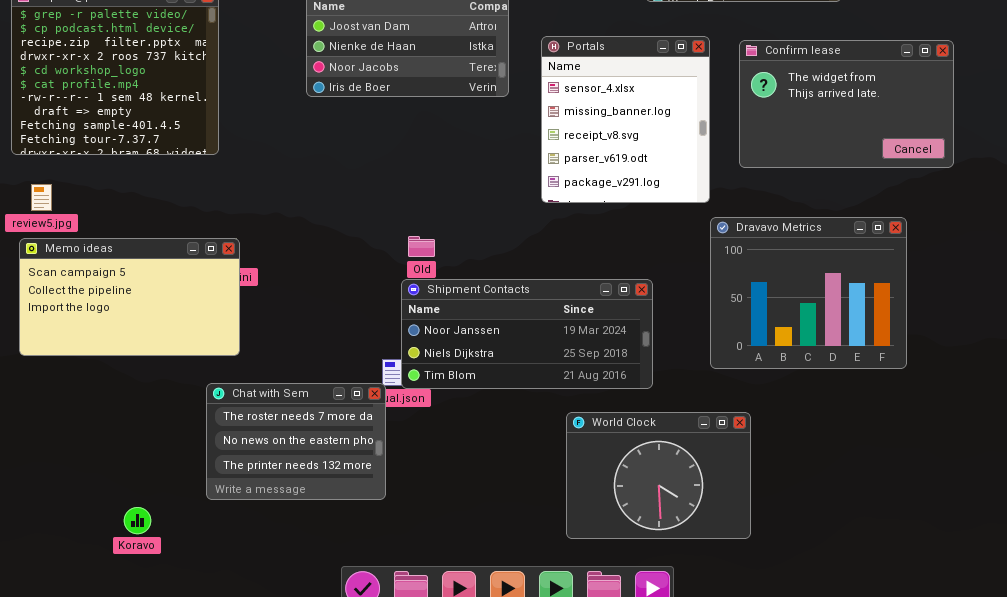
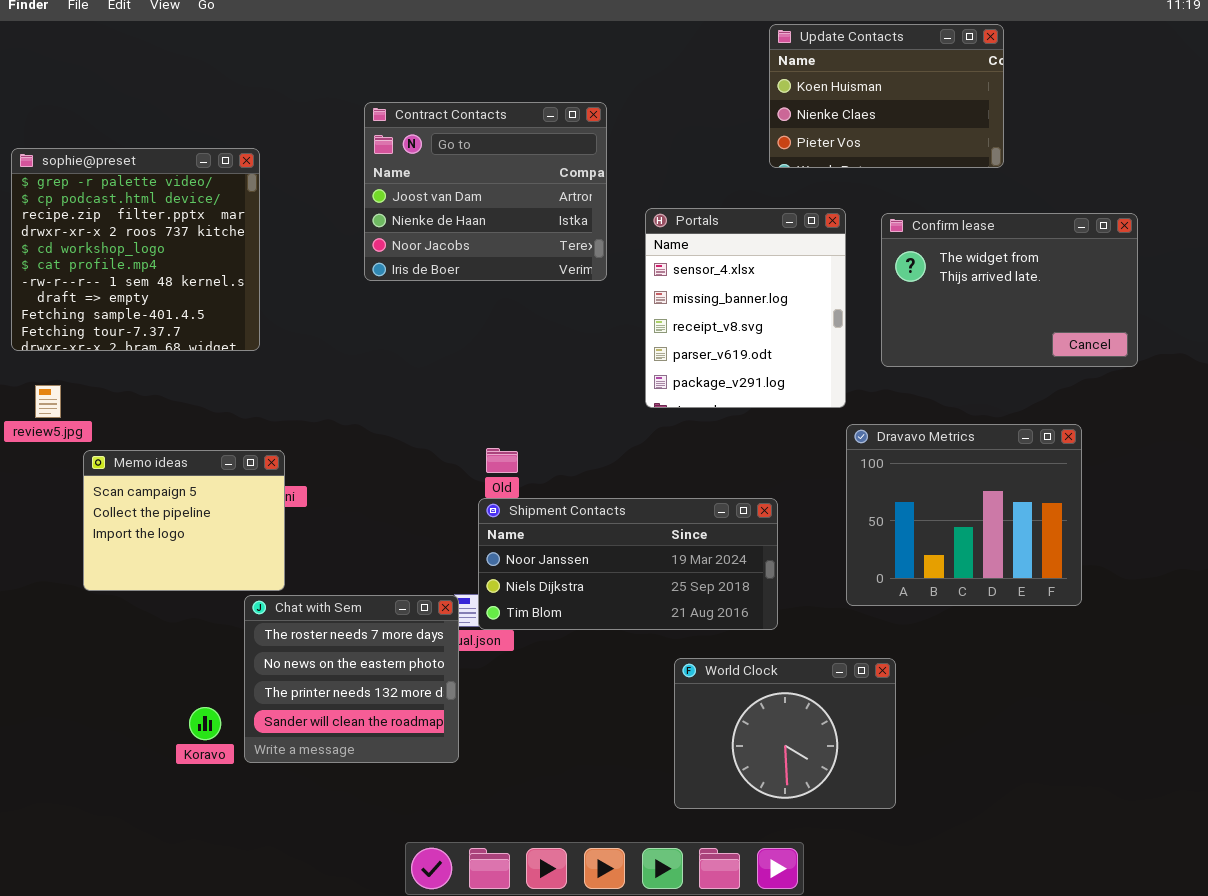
Memo ideas: [19,238,240,356] -> [83,450,285,591], resized
Chat with Sem: [206,383,386,500] -> [244,595,459,763], resized
Koravo: [124,507,151,534] -> [189,707,221,740], moved

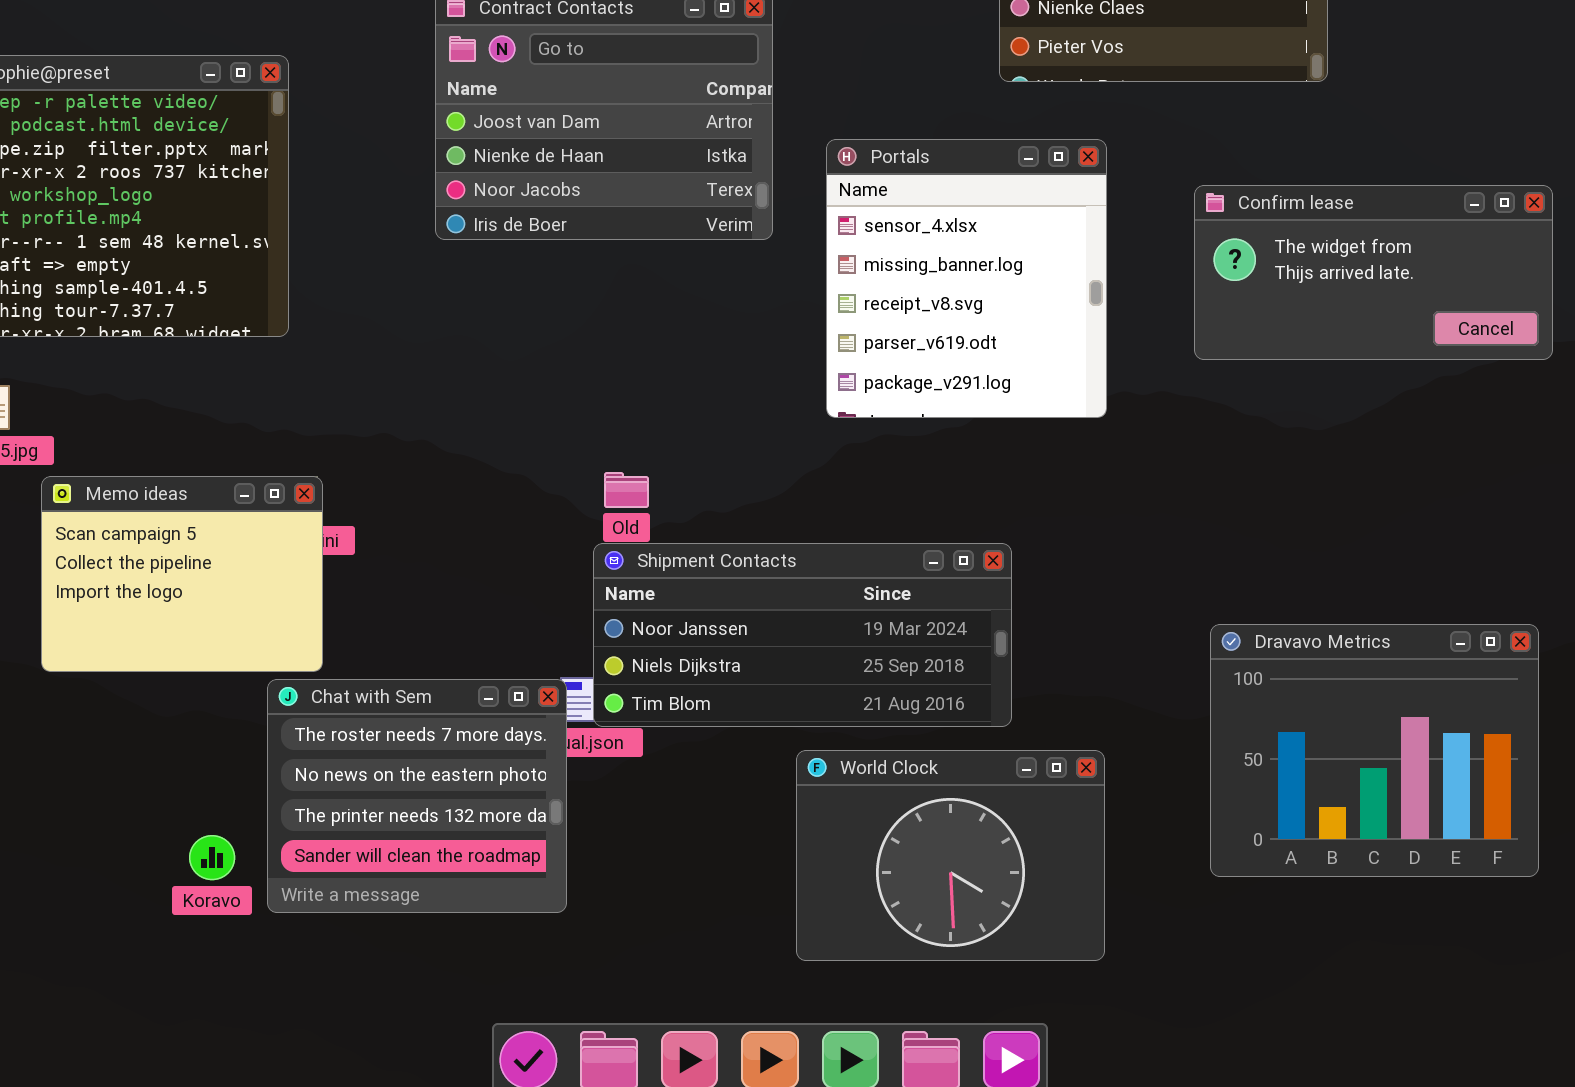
Confirm lease: [881,213,1138,367] -> [1194,185,1553,360], moved, resized
Dravavo Metrics: [846,424,1082,606] -> [1210,624,1539,877], moved
World Clock: [674,658,896,809] -> [796,750,1105,961], moved

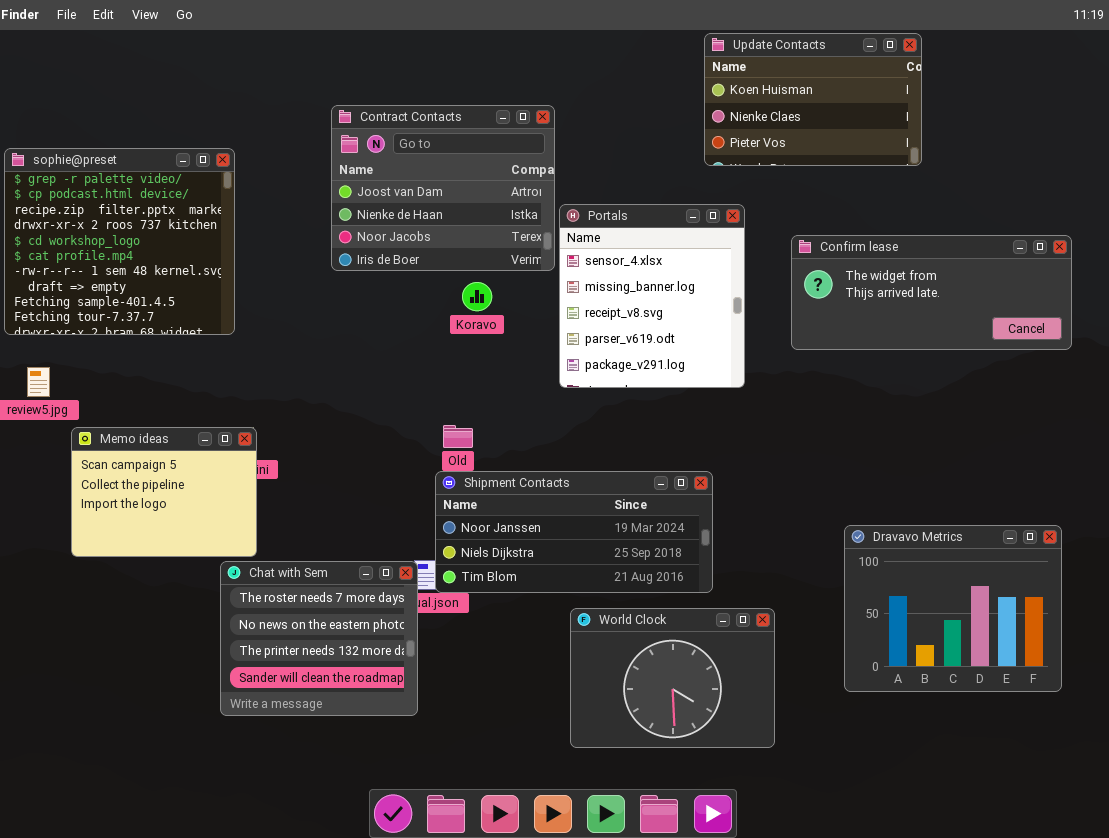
Portals: [826,139,1107,418] -> [559,204,745,388], moved
Confirm lease: [1194,185,1553,360] -> [791,235,1072,350], resized
Koravo: [189,835,235,880] -> [462,282,492,311], moved

